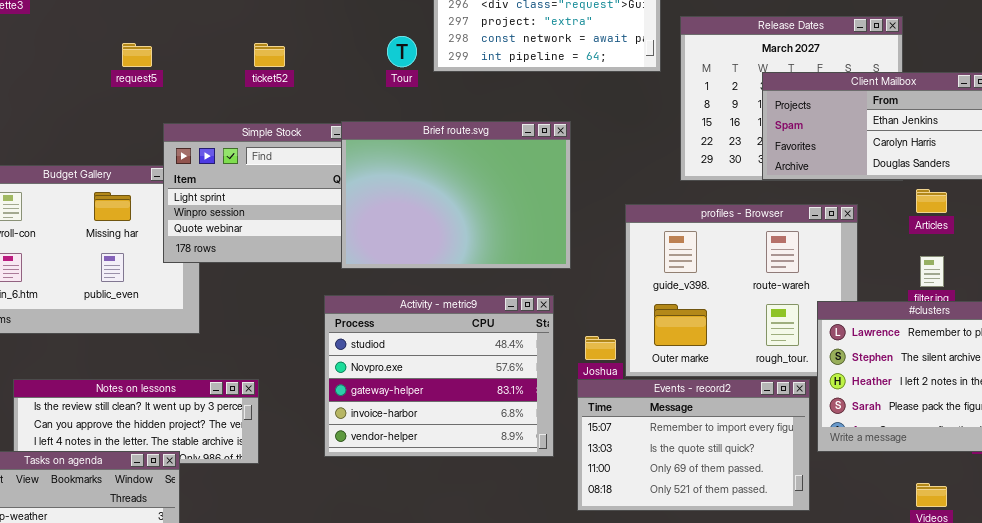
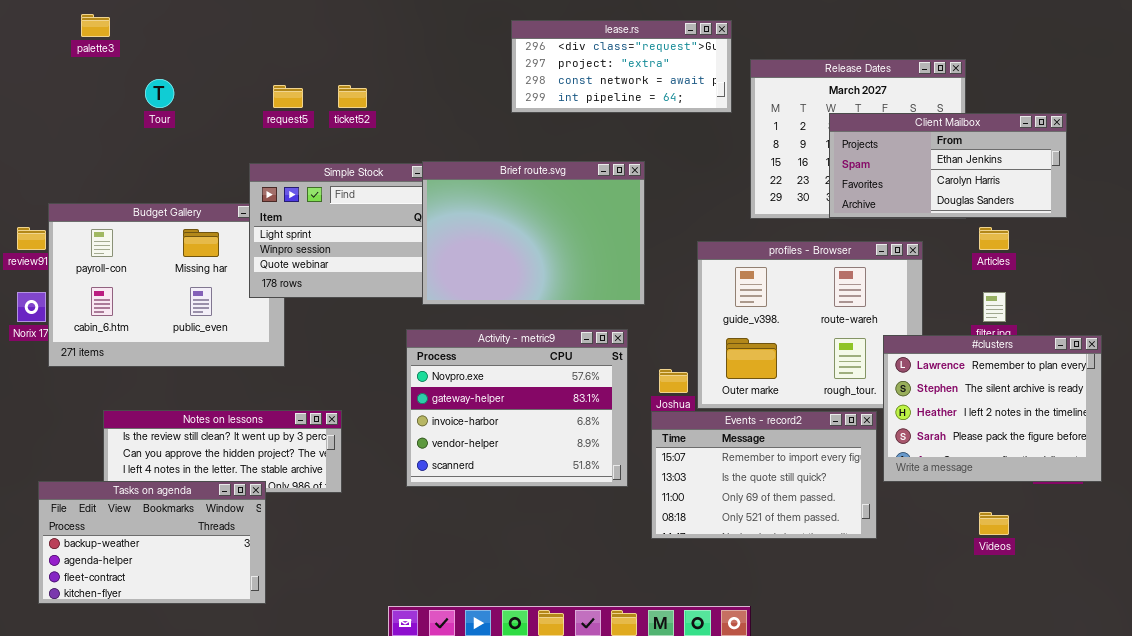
Tour: [387,36,417,67] -> [145,79,174,108], moved
request5: [122,43,152,67] -> [273,85,303,108], moved
Activity - metric9: [324,295,554,457] -> [406,329,628,487], scrolled down 1 row

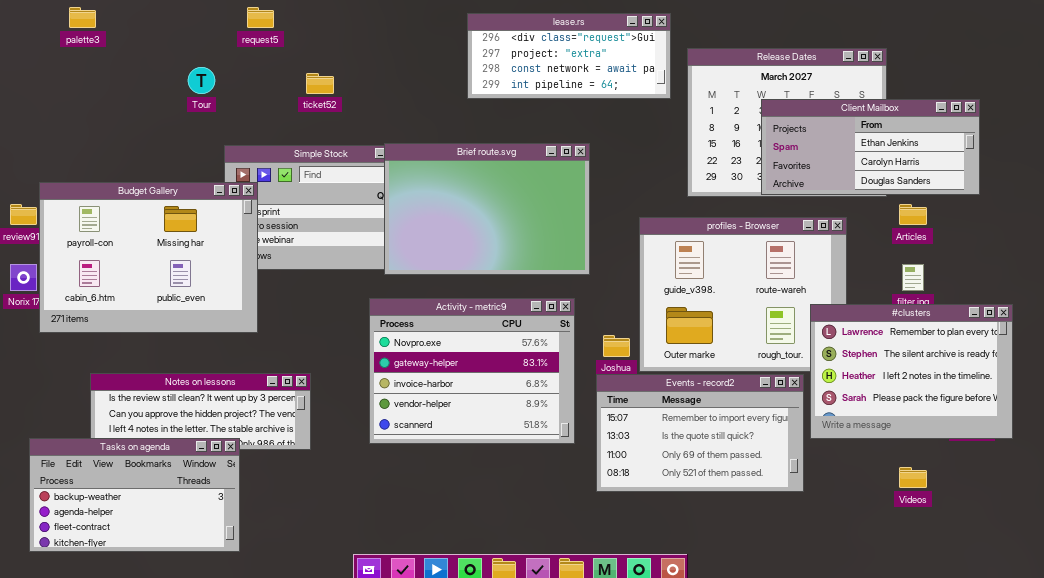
Tour: [145,79,174,108] -> [188,67,215,94], moved
request5: [273,85,303,108] -> [247,7,274,28], moved
Budget Gallery: [48,203,285,367] -> [39,182,258,333], raised

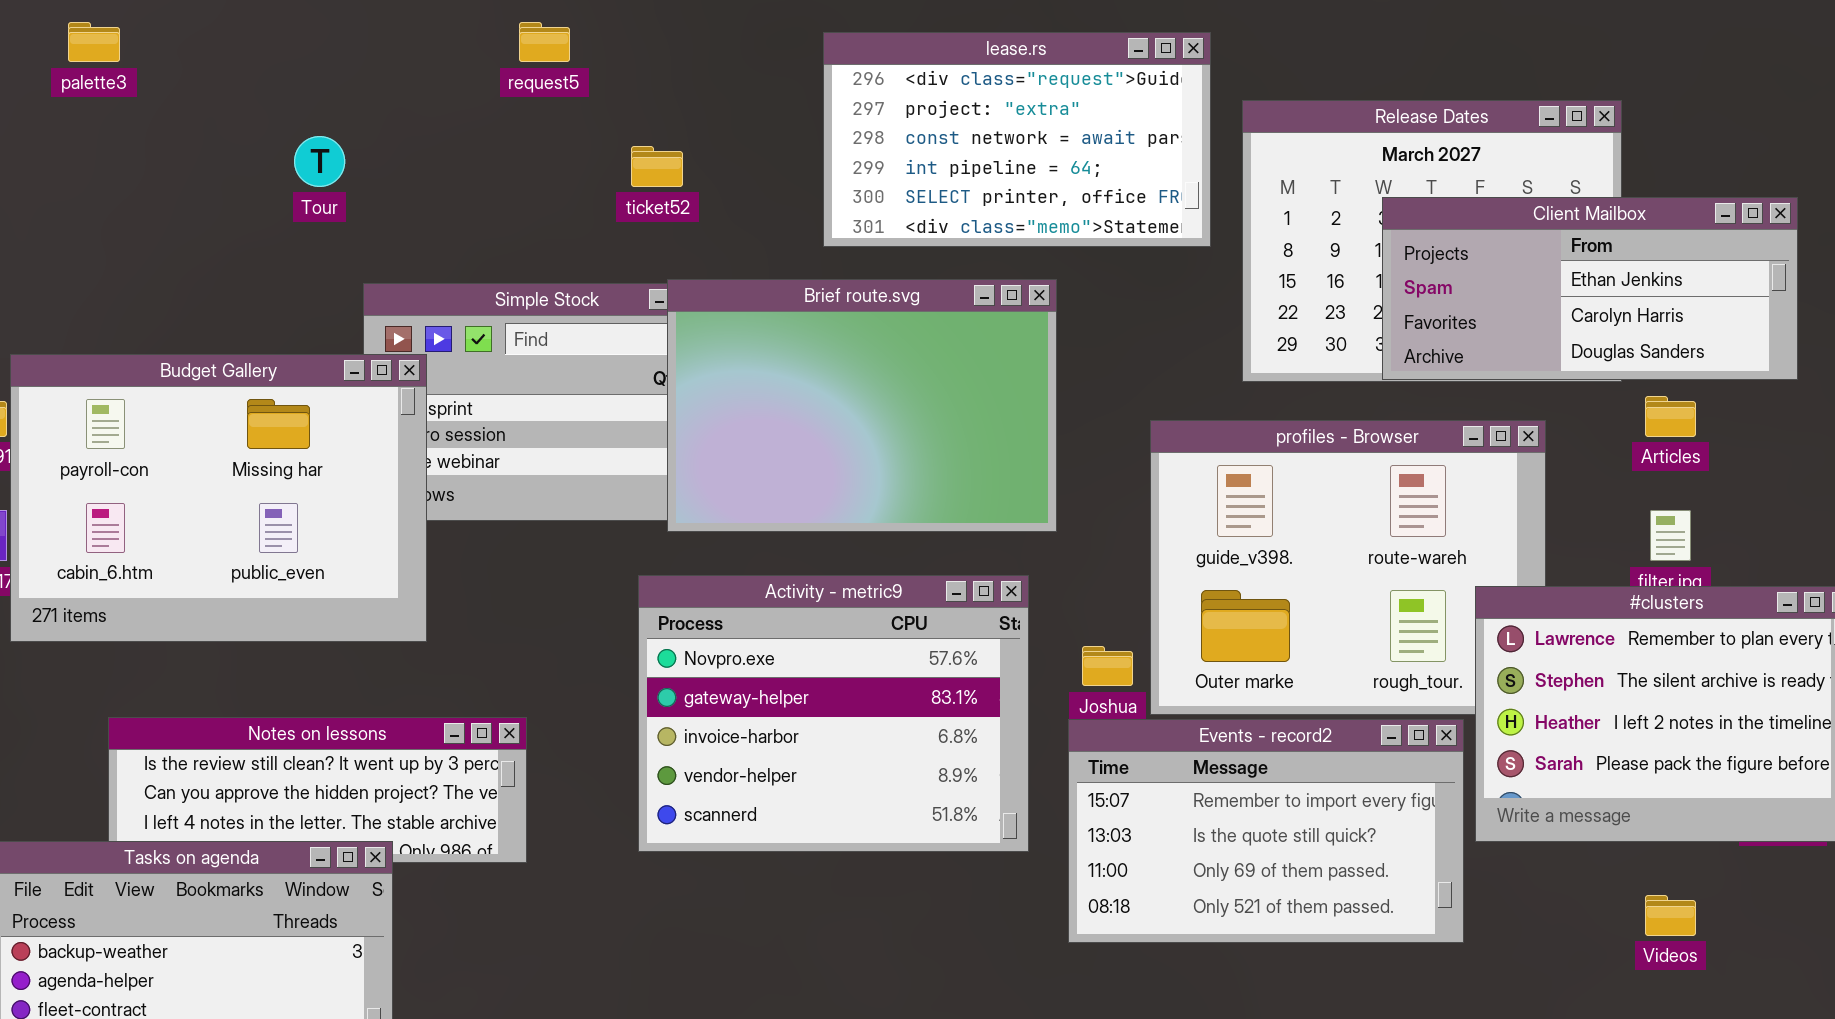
request5: [247,7,274,28] -> [519,22,570,62], moved
lease.rs: [467,13,671,99] -> [823,32,1211,247], resized
ticket52: [306,73,334,94] -> [631,146,683,187], moved

